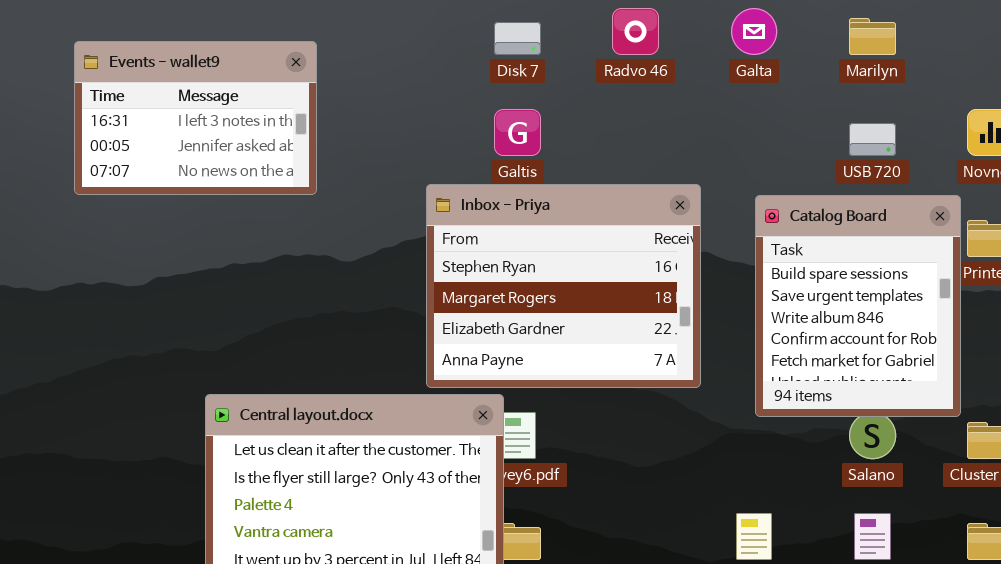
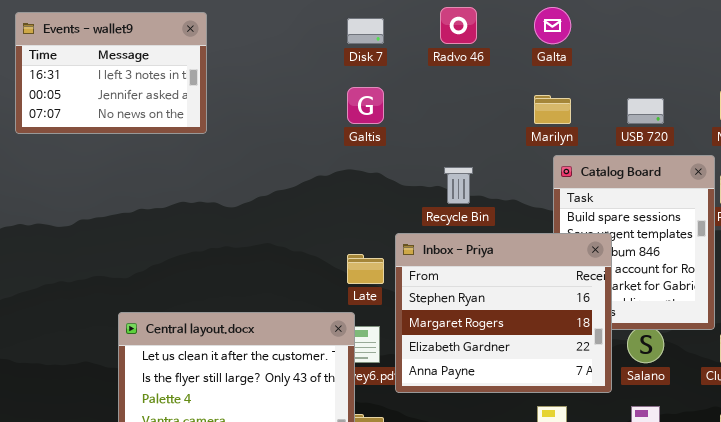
Marilyn: [849,18,896,55] -> [534,95,571,124], moved
Events - wallet9: [74,41,317,195] -> [15,12,207,134], moved
Inbox - Priya: [426,184,701,388] -> [395,233,612,393], moved

